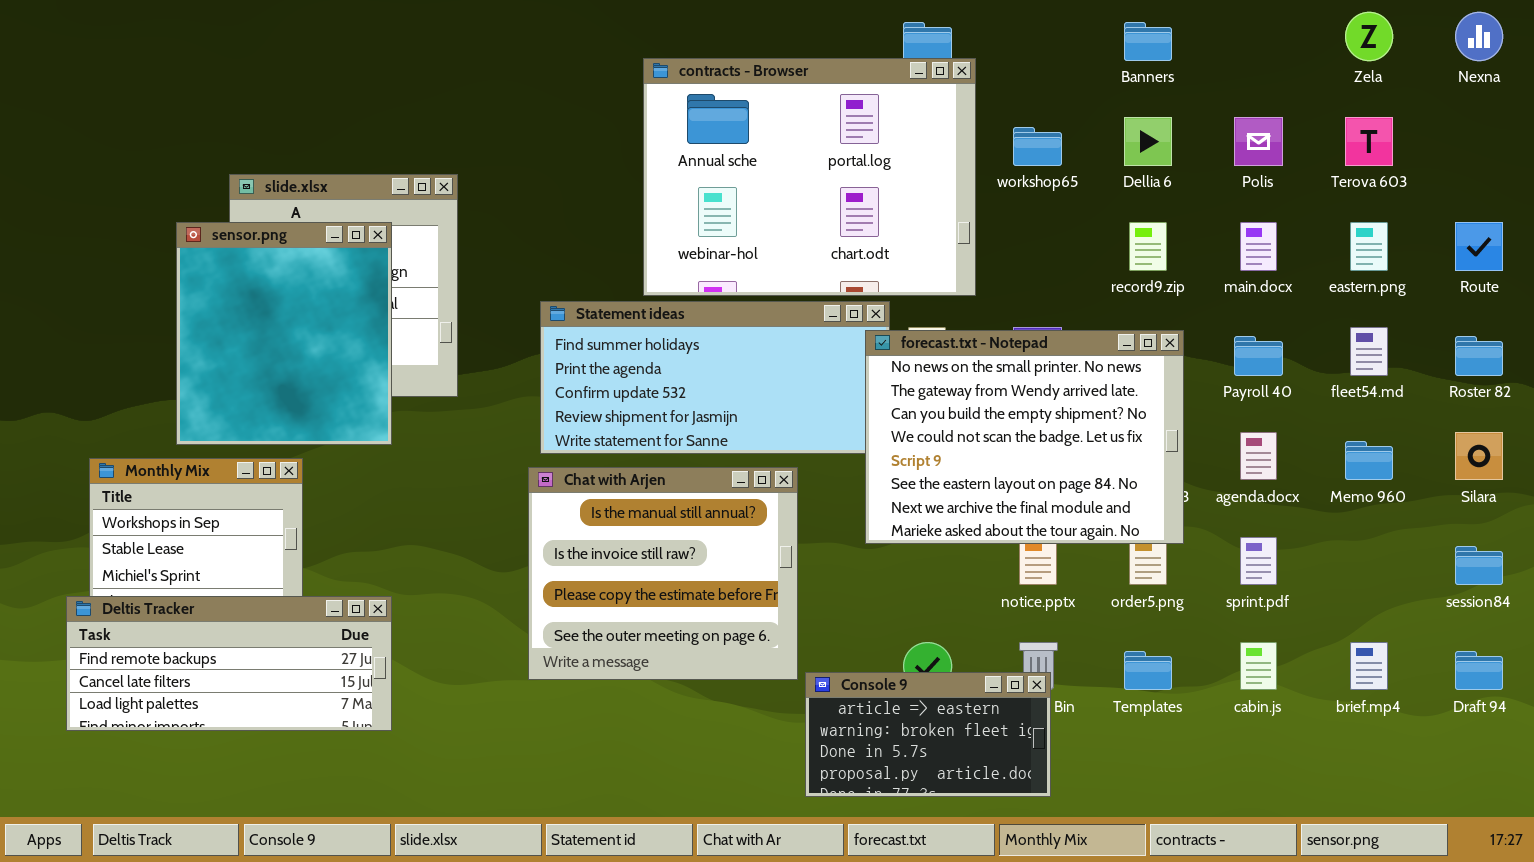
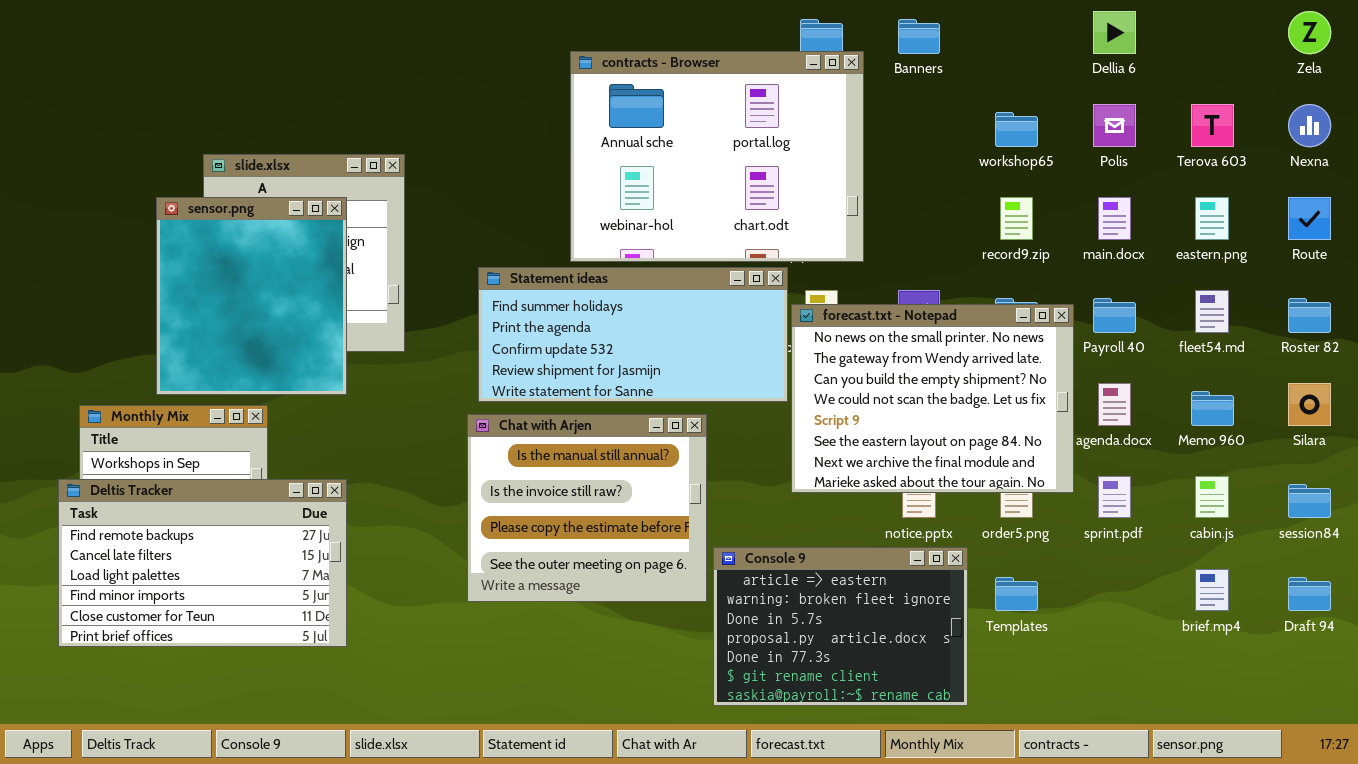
Zela: [1345,12,1393,61] -> [1288,11,1331,54], moved
Nexna: [1455,12,1503,61] -> [1288,104,1331,147], moved
Banners: [1124,22,1172,61] -> [898,19,940,54], moved
Dellia 6: [1124,117,1172,166] -> [1093,11,1136,54], moved
workshop65: [1013,127,1062,166] -> [995,112,1038,147], moved
forecast.txt - Notepad: [865,330,1184,544] -> [791,304,1074,493], moved
Deltis Tracker: [66,596,392,731] -> [58,479,347,647], resized
cabin.js: [1240,642,1277,690] -> [1195,476,1229,518], moved
Console 9: [805,672,1051,797] -> [713,547,968,706], resized

